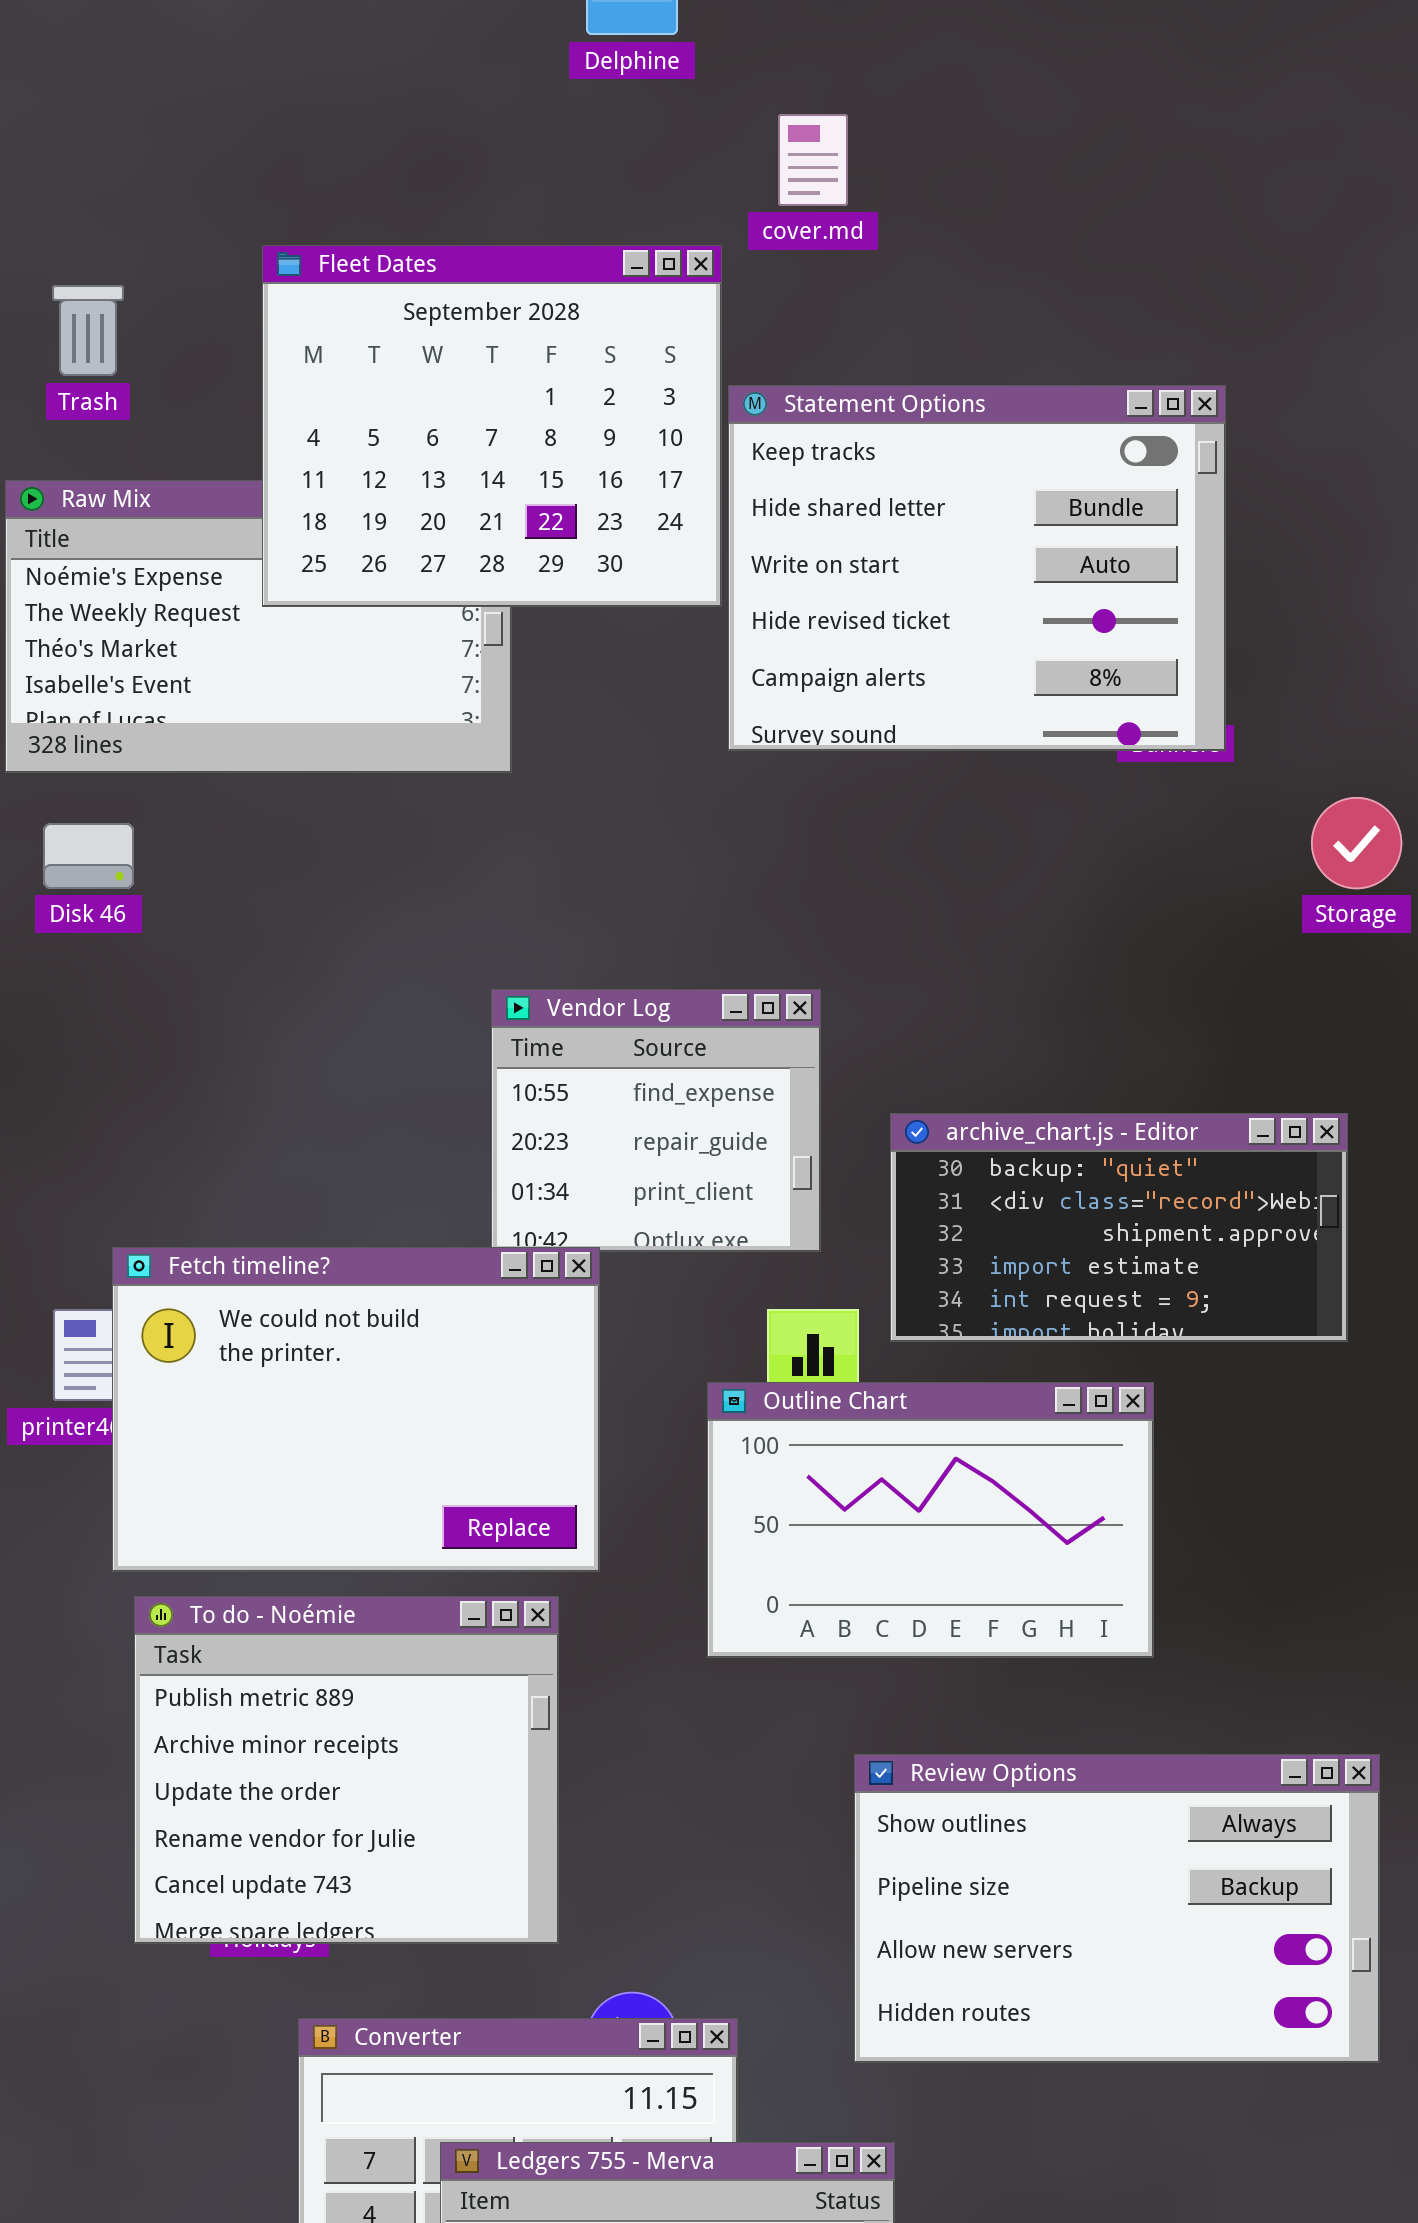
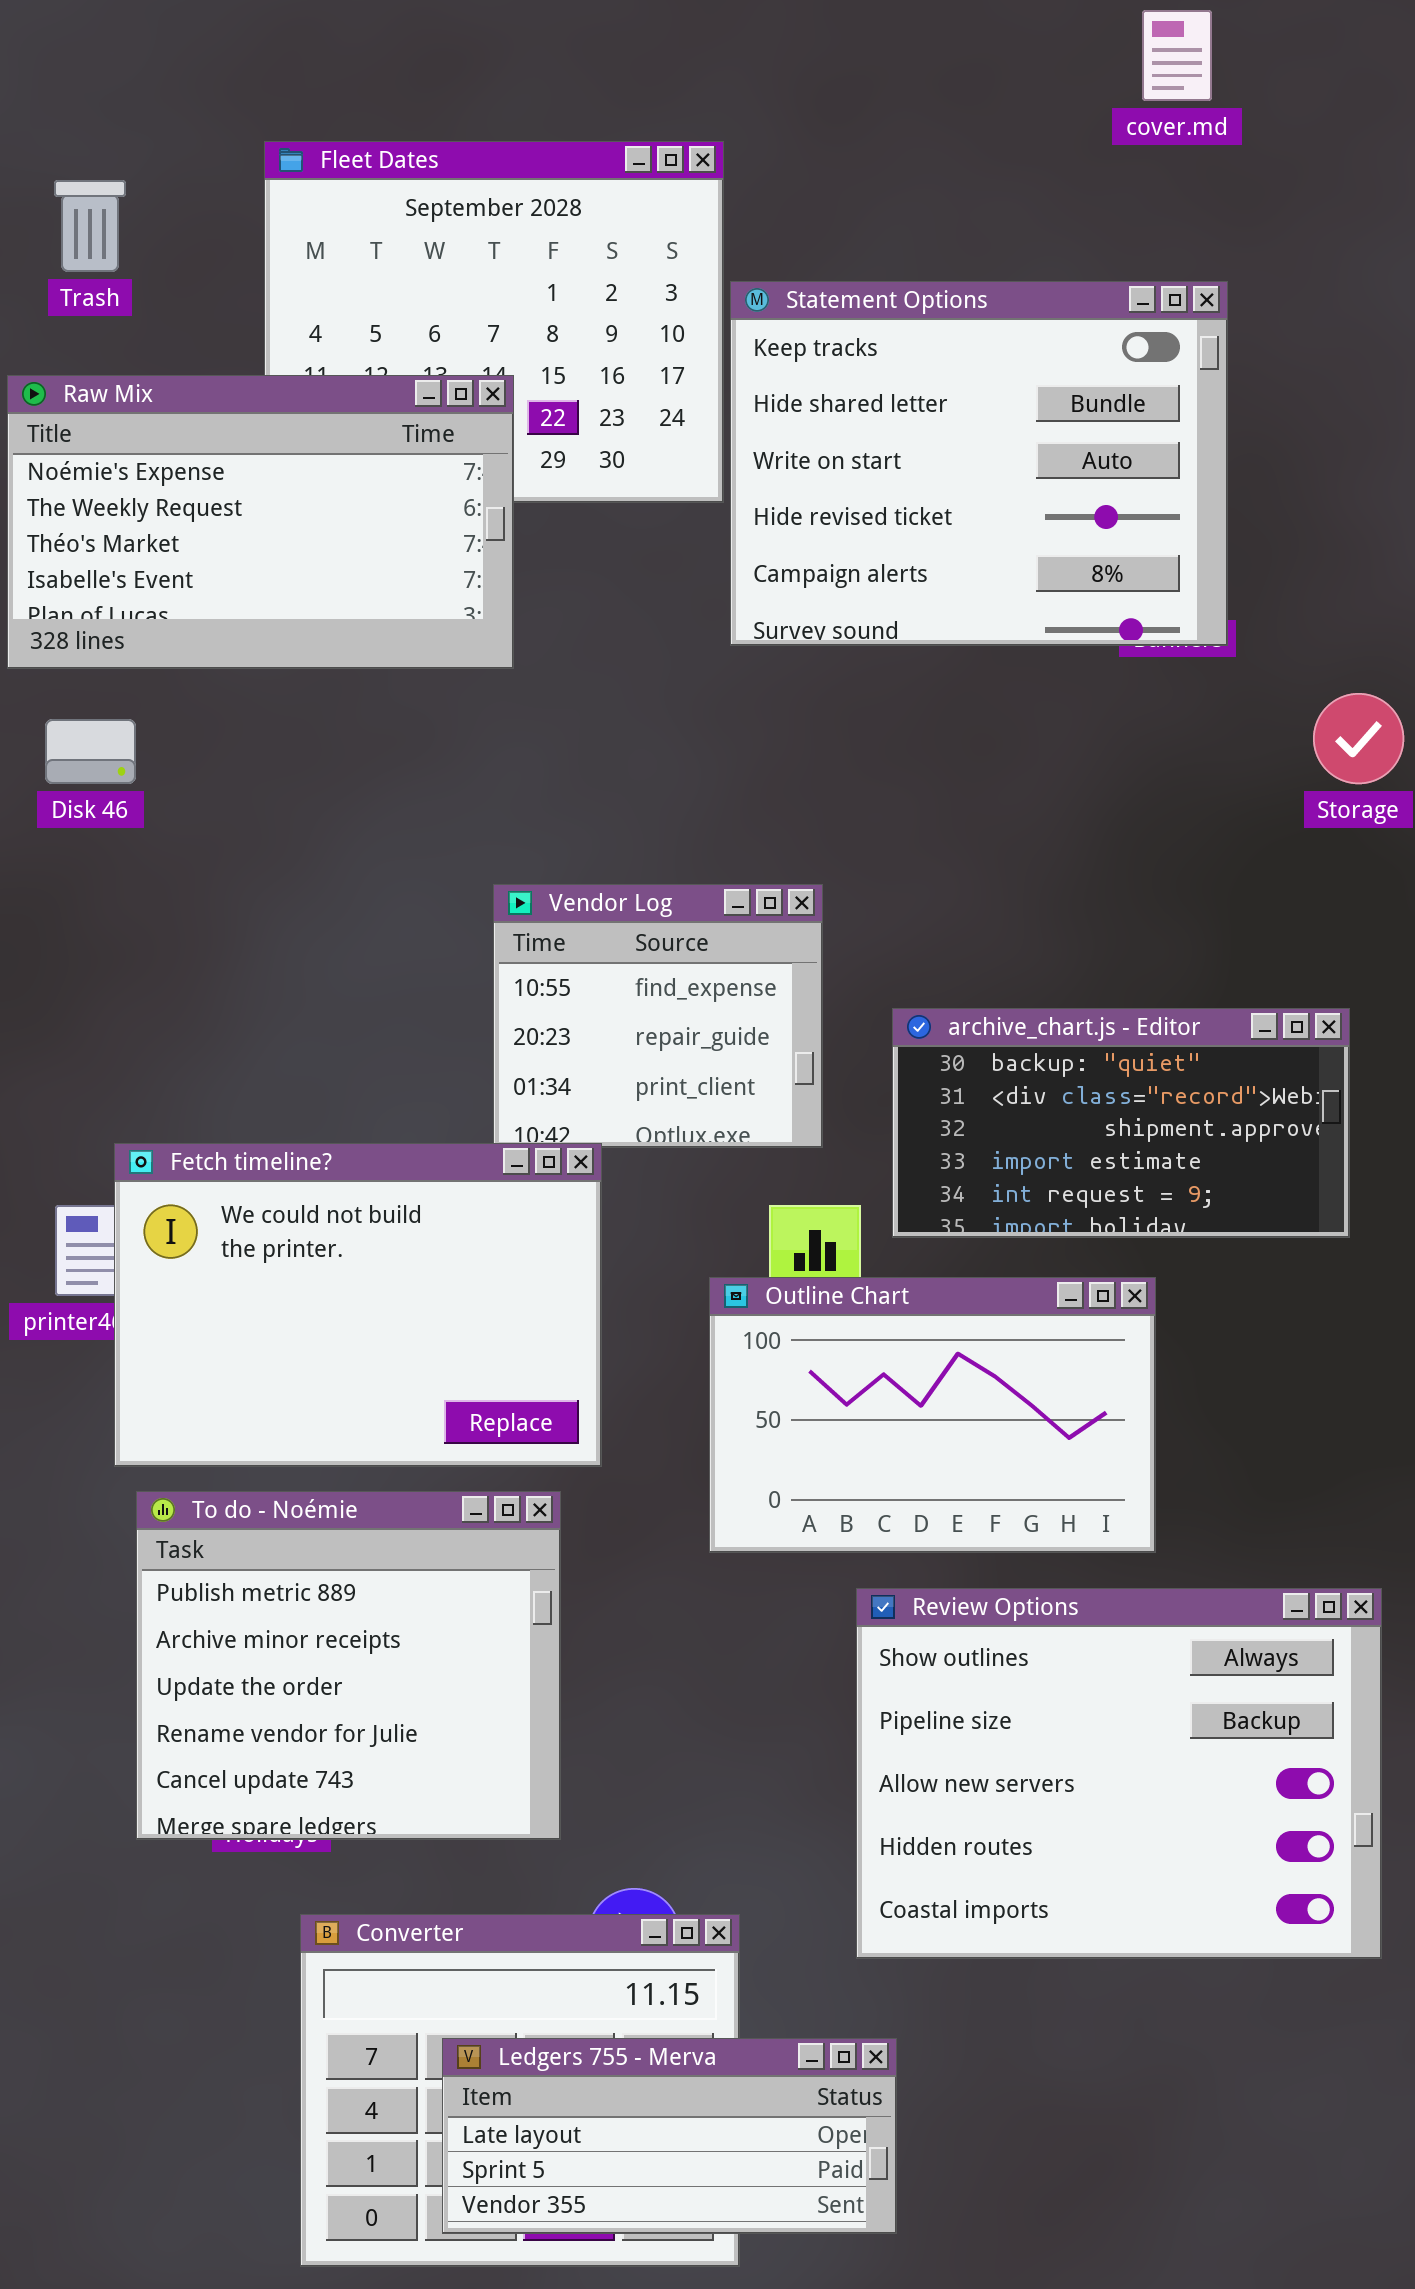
cover.md: [778,114,848,206] -> [1142,10,1212,101], moved
Raw Mix: [5,480,512,773] -> [7,375,514,669], raised
Review Options: [854,1754,1380,2063] -> [856,1588,1382,1959], resized

